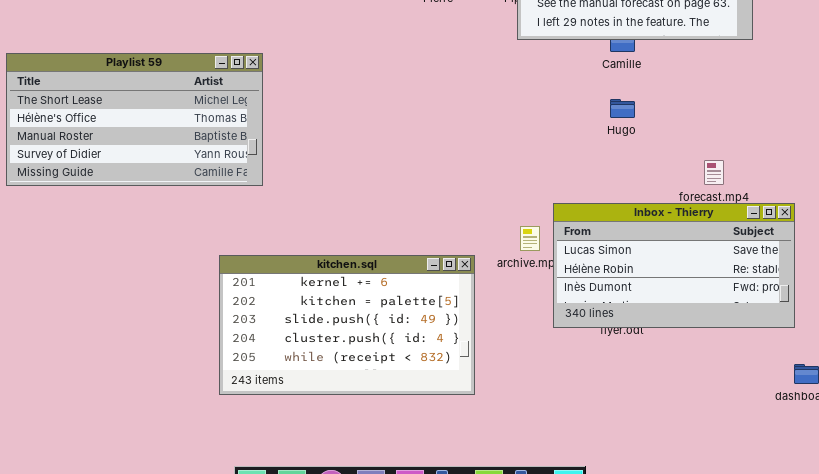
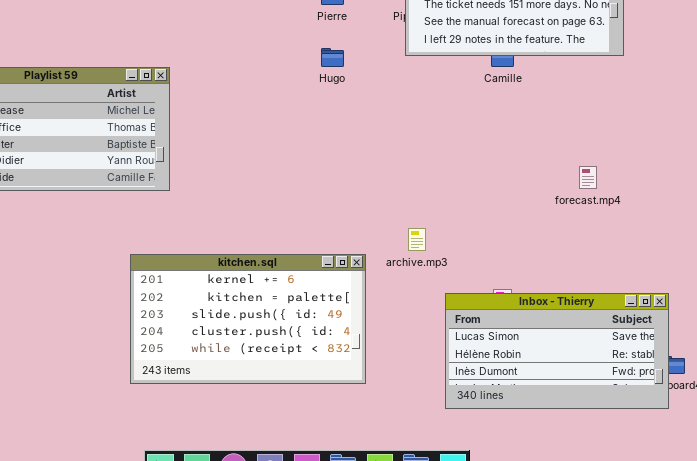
Hugo: [610,99,635,118] -> [321,48,344,67], moved
Inbox - Thierry: [553,203,795,328] -> [445,293,669,409], moved

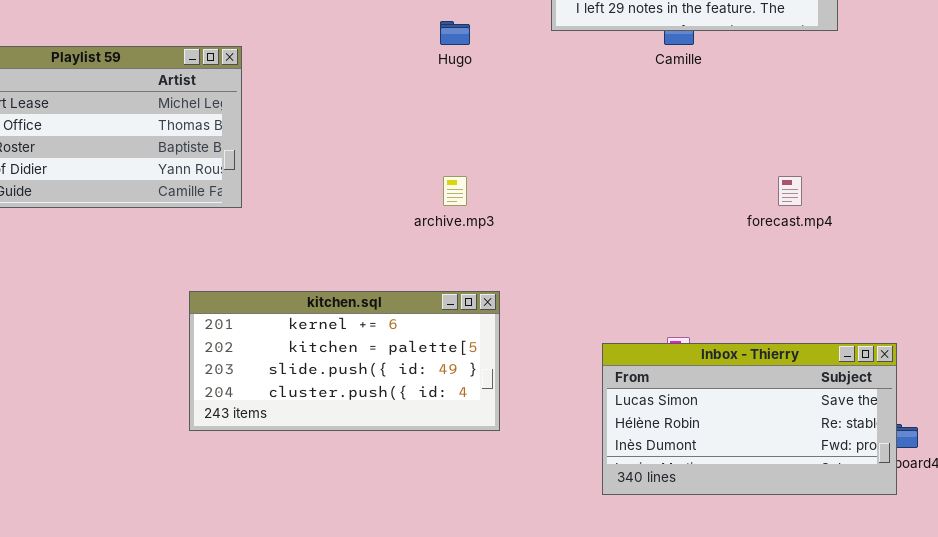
archive.mp3: [408,228,426,251] -> [443,176,467,206], moved
kitchen.sql: [130,254,366,384] -> [189,291,500,431], resized

